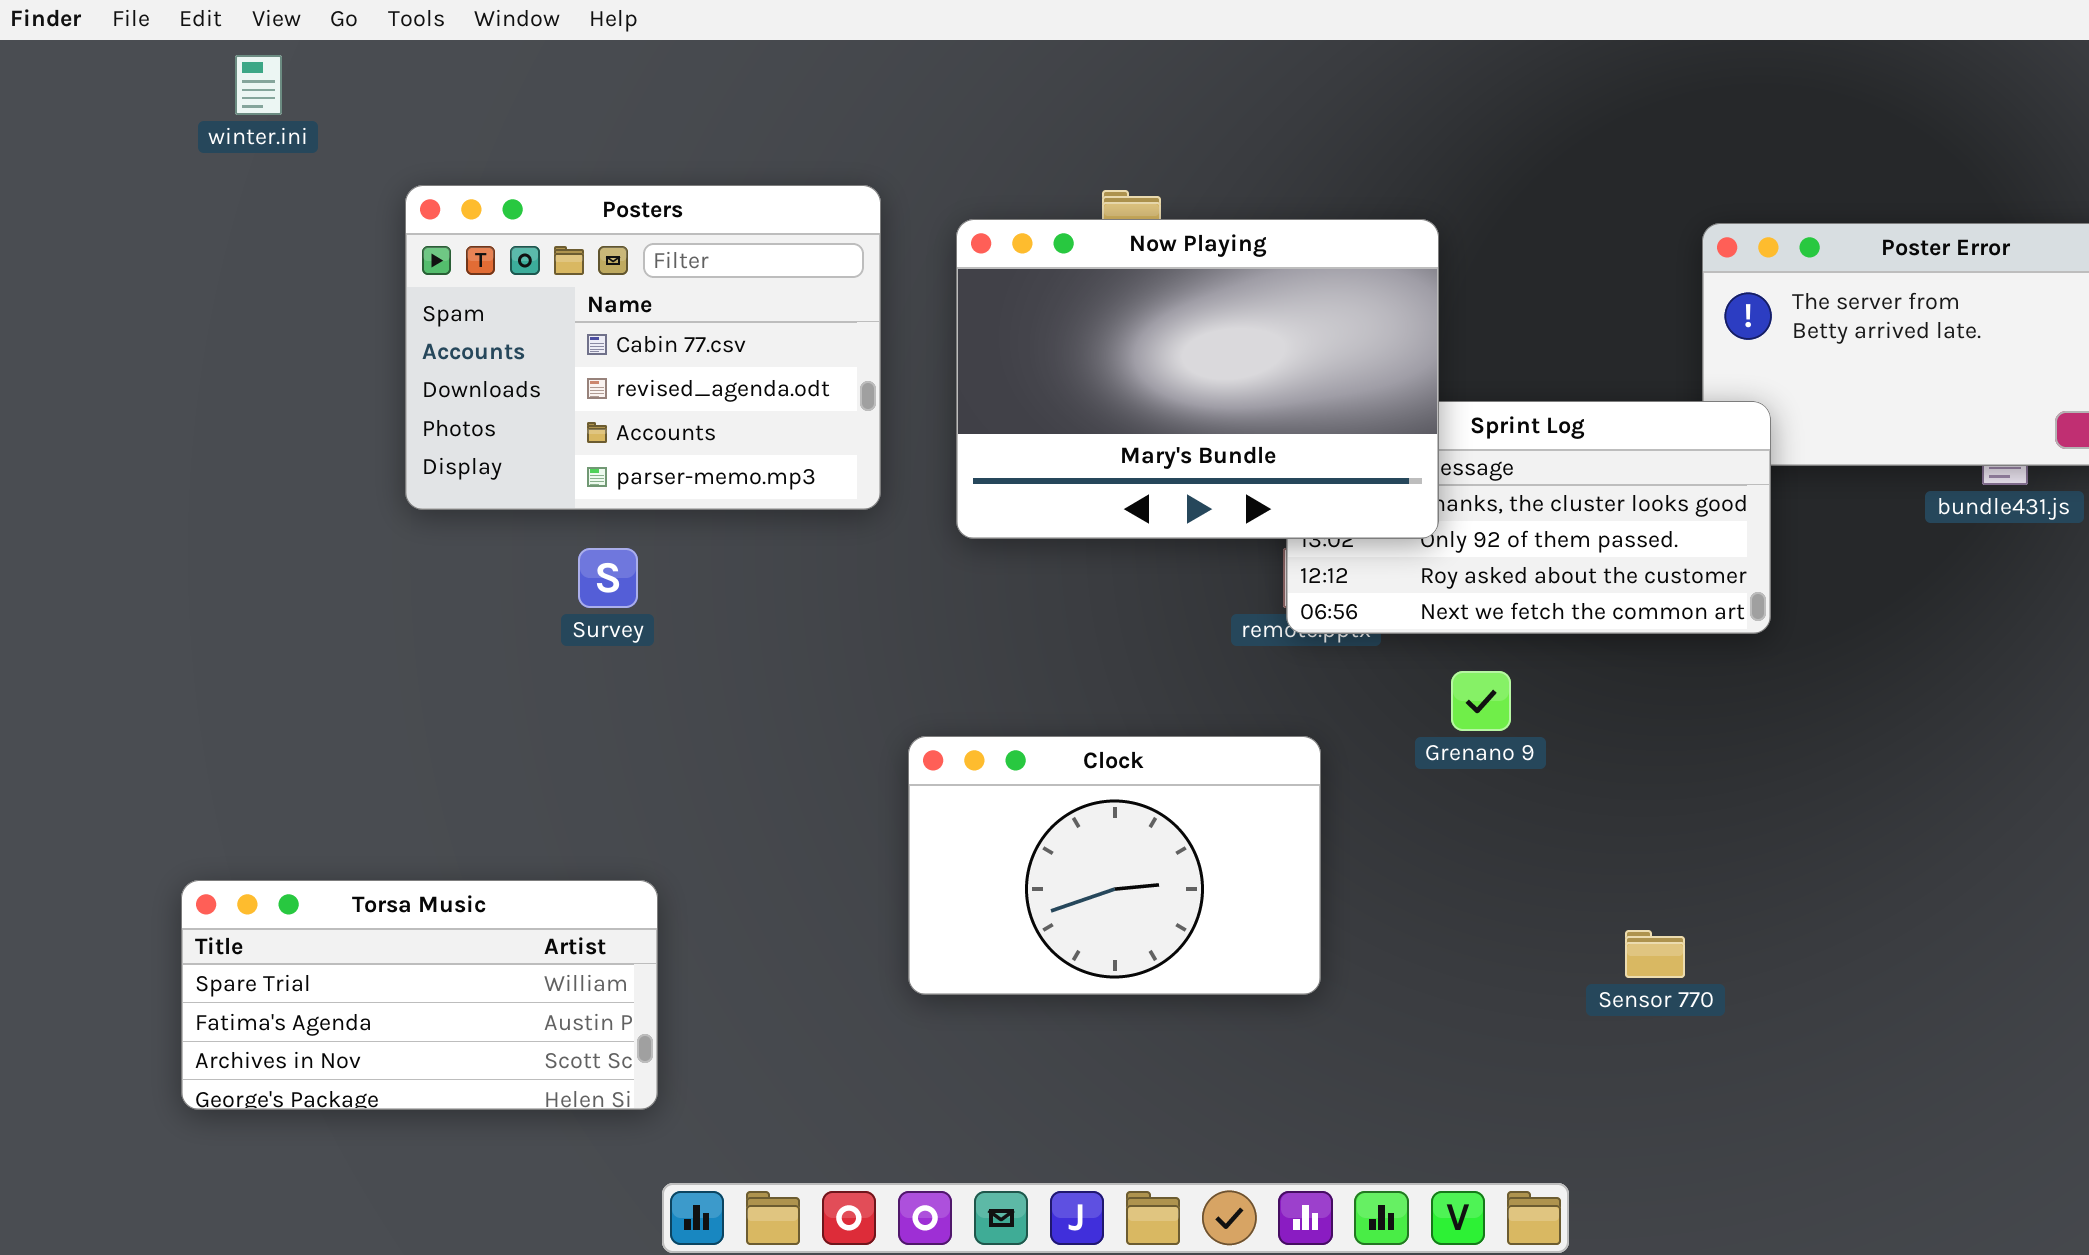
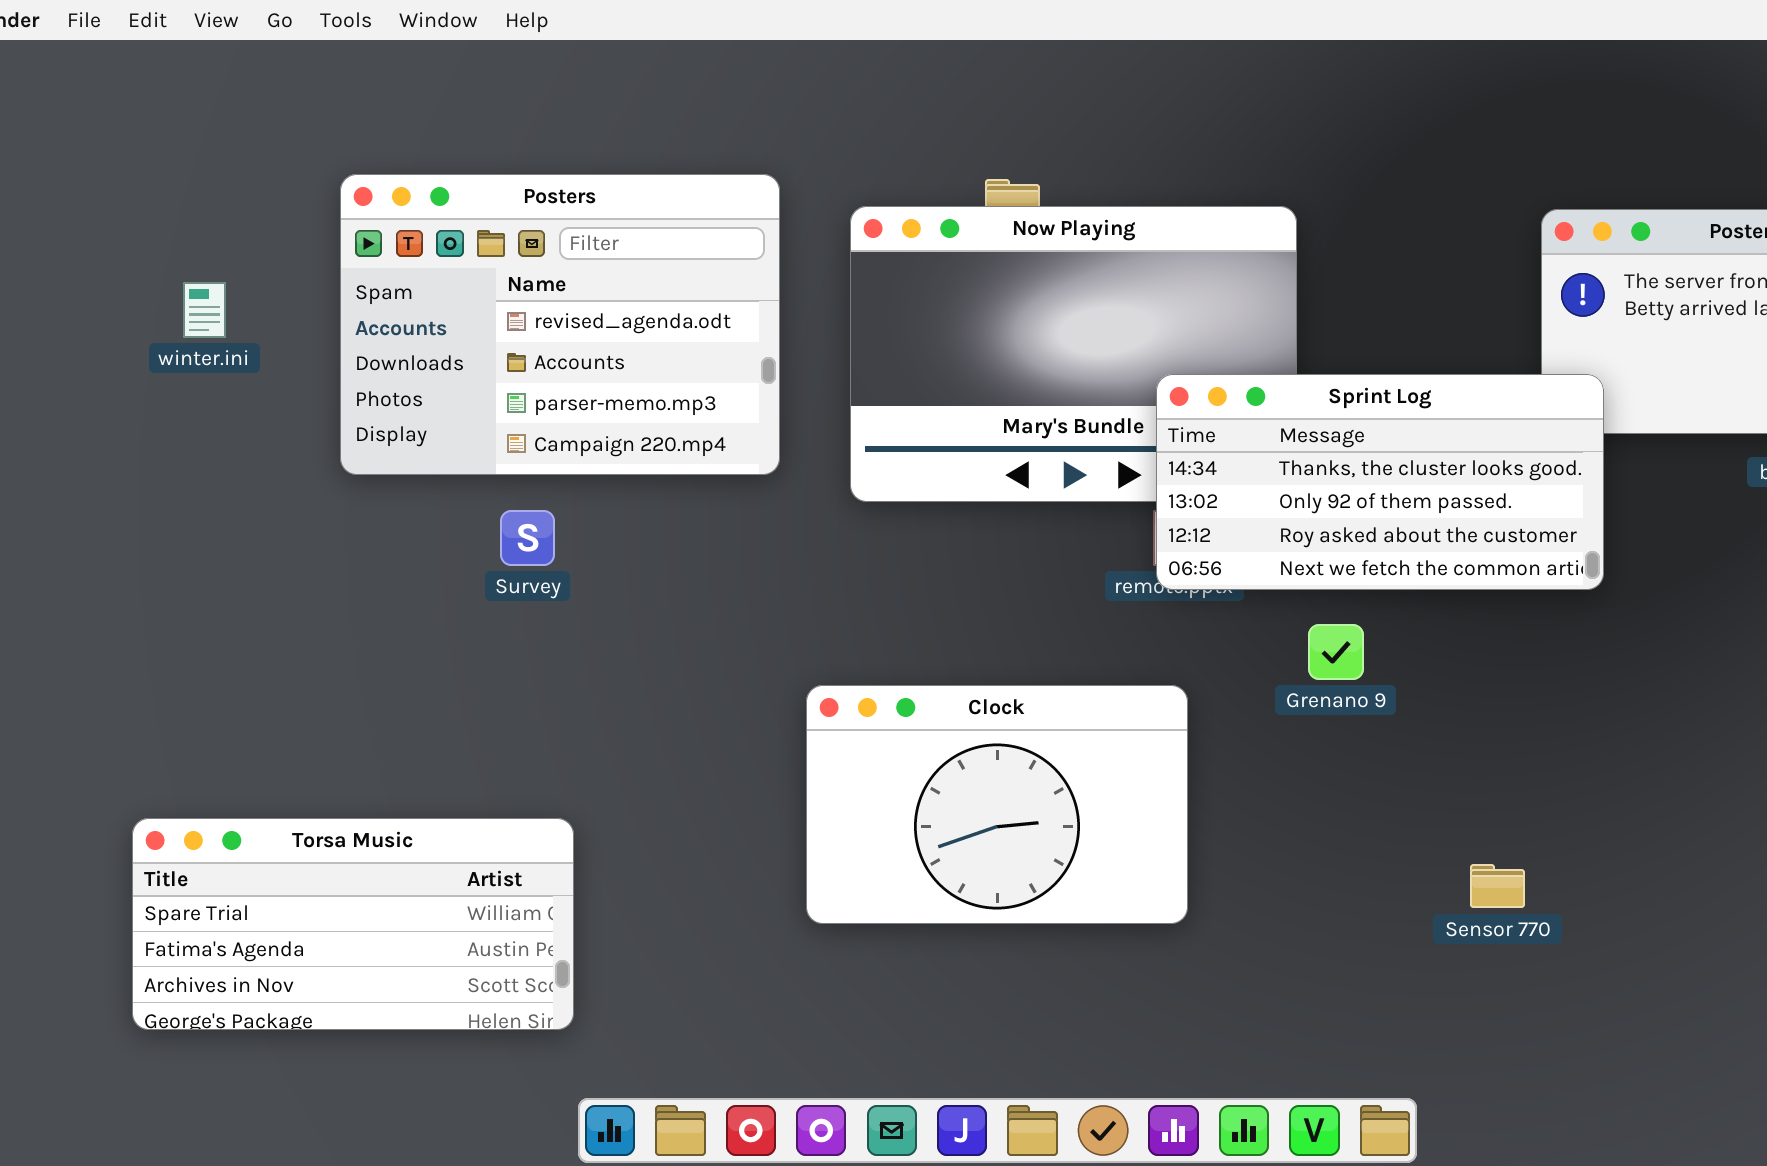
winter.ini: [235,55,282,115] -> [183,282,226,338], moved
Posters: [405,185,881,510] -> [340,174,780,475], scrolled down 1 row
Sprint Log: [1286,401,1771,634] -> [1156,374,1604,590], raised

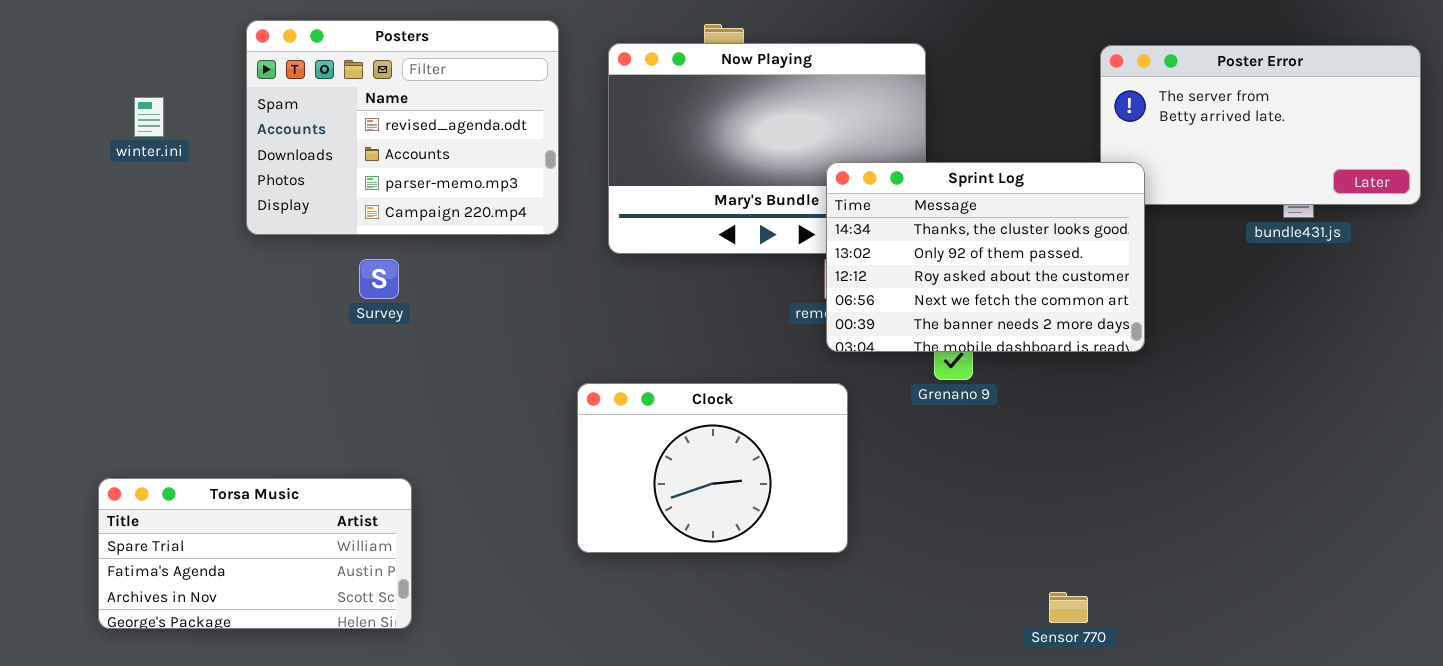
Sprint Log: [1156,374,1604,590] -> [826,162,1145,352], resized
Sensor 770: [1470,864,1525,908] -> [1049,592,1088,623], moved

